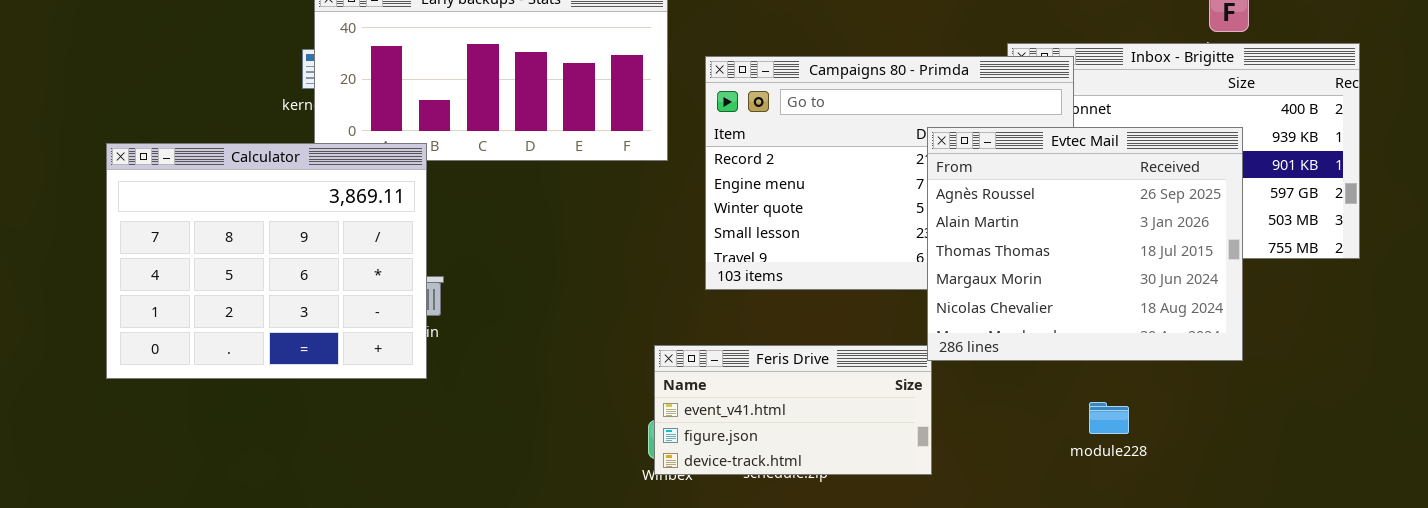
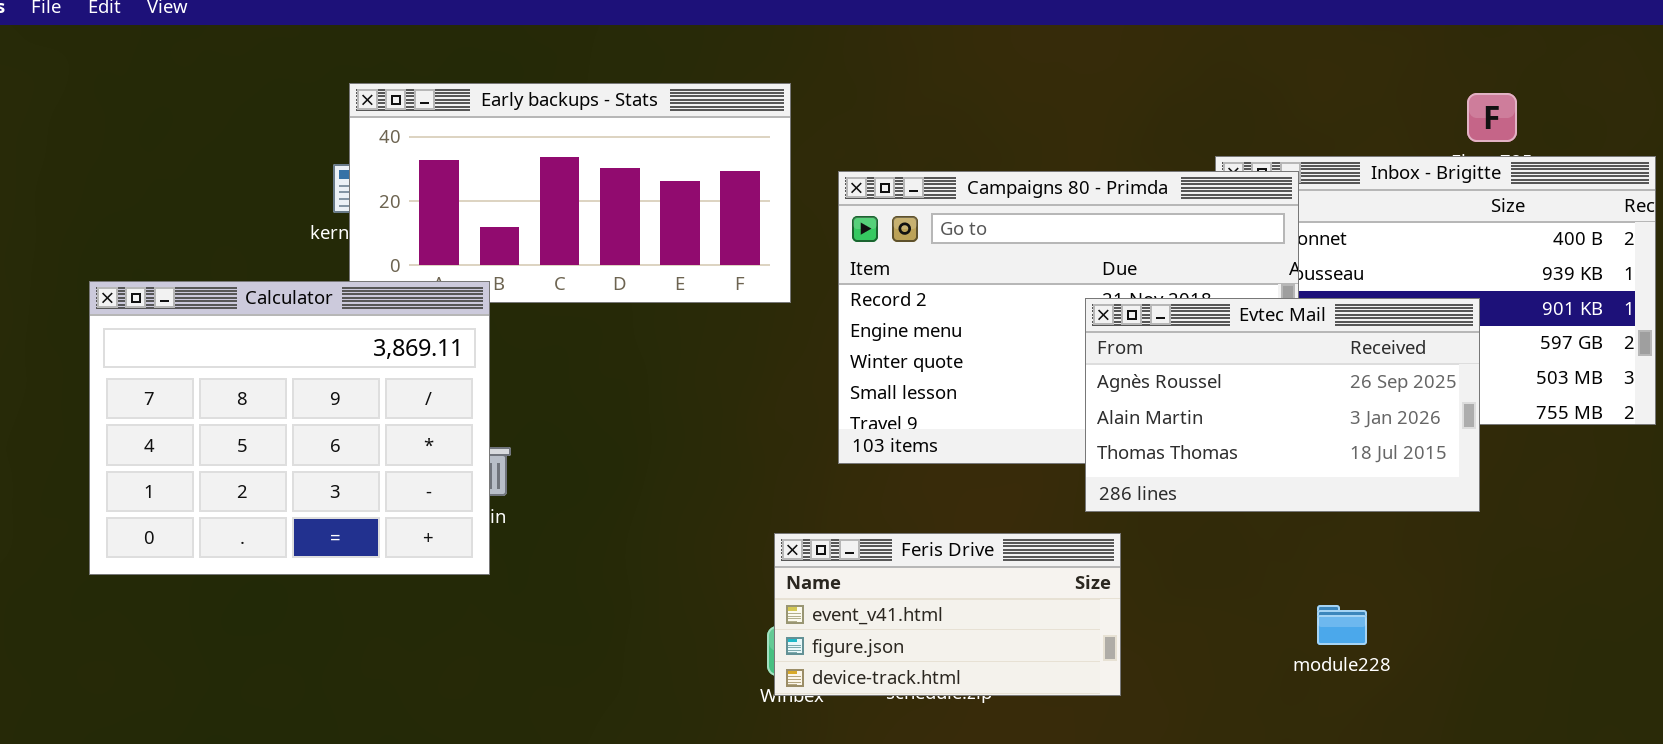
Evtec Mail: [927,127,1243,361] -> [1085,298,1480,512], moved, resized

